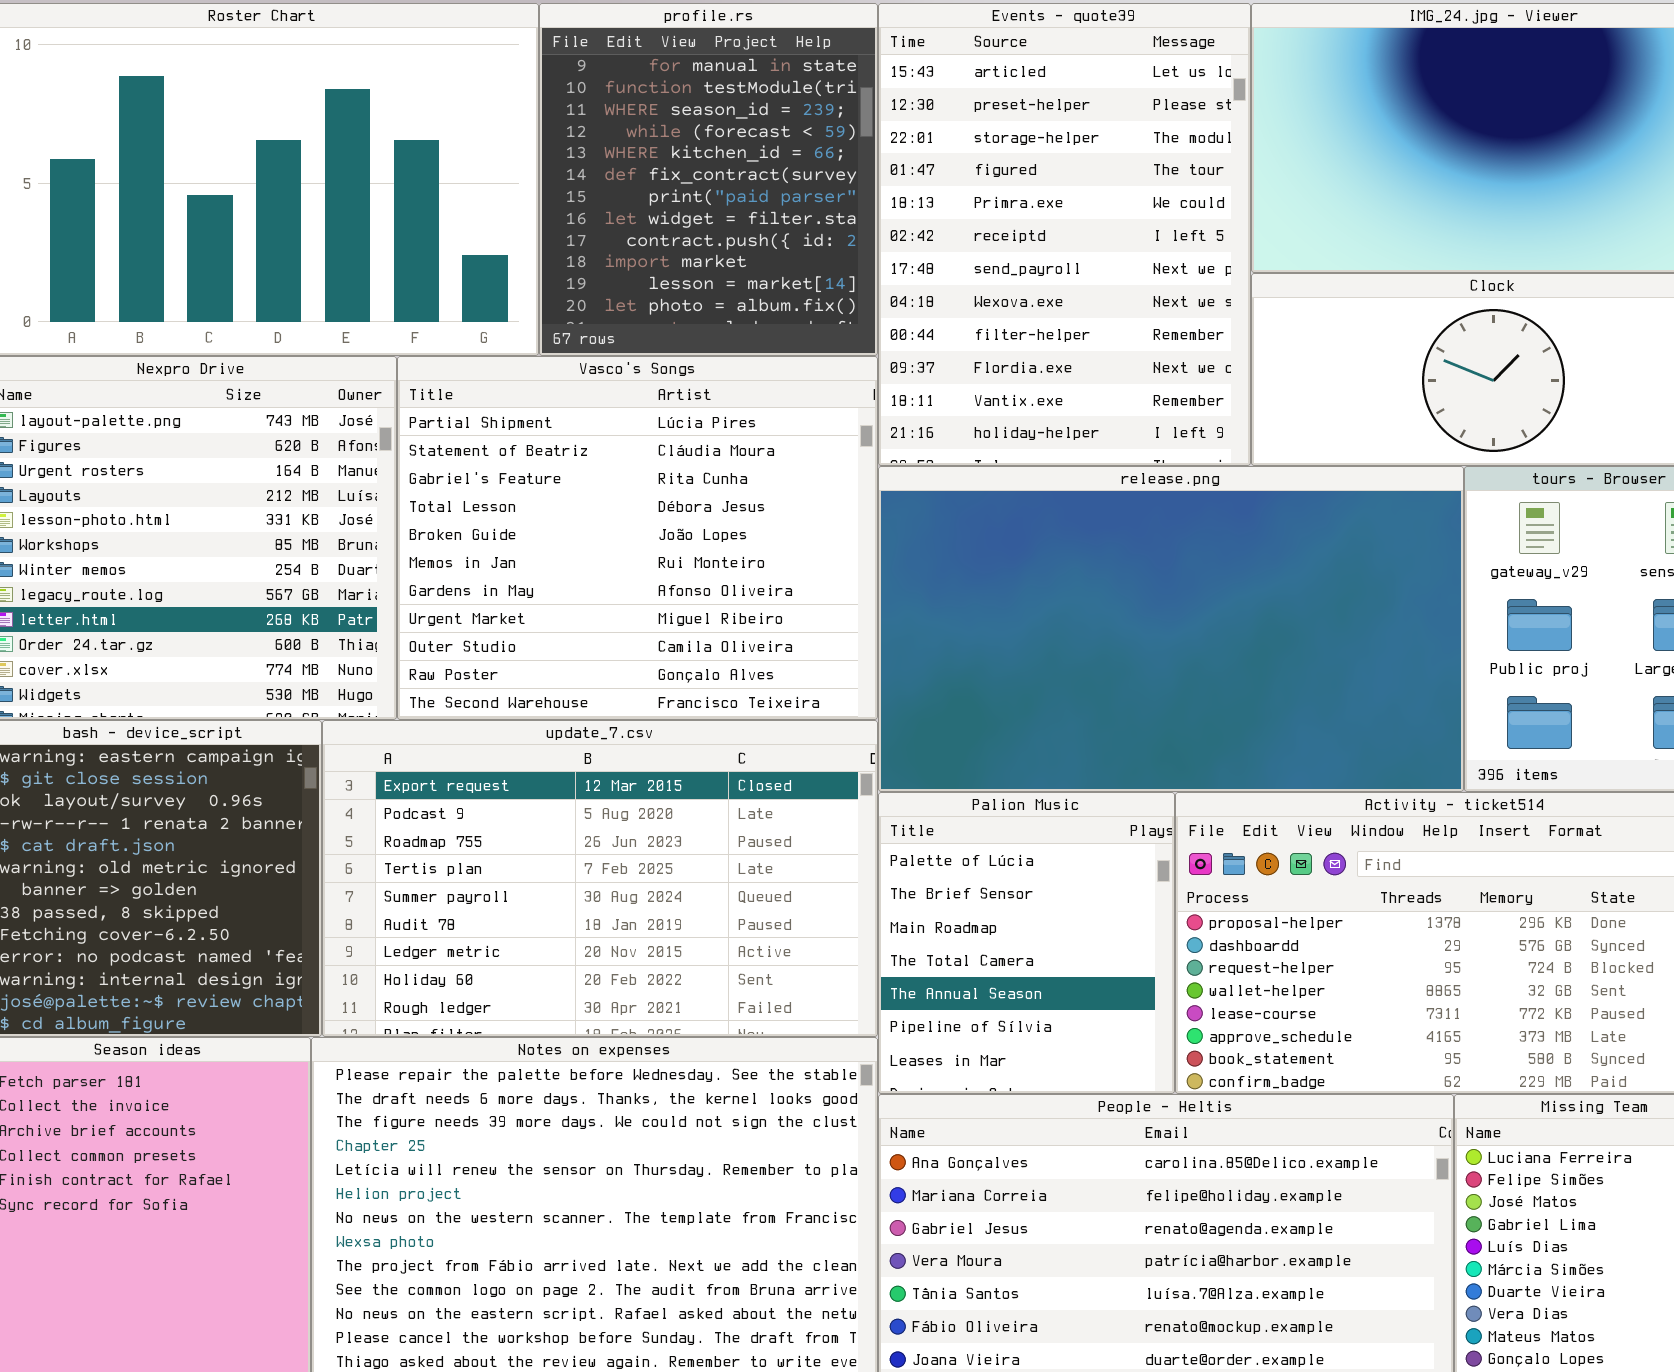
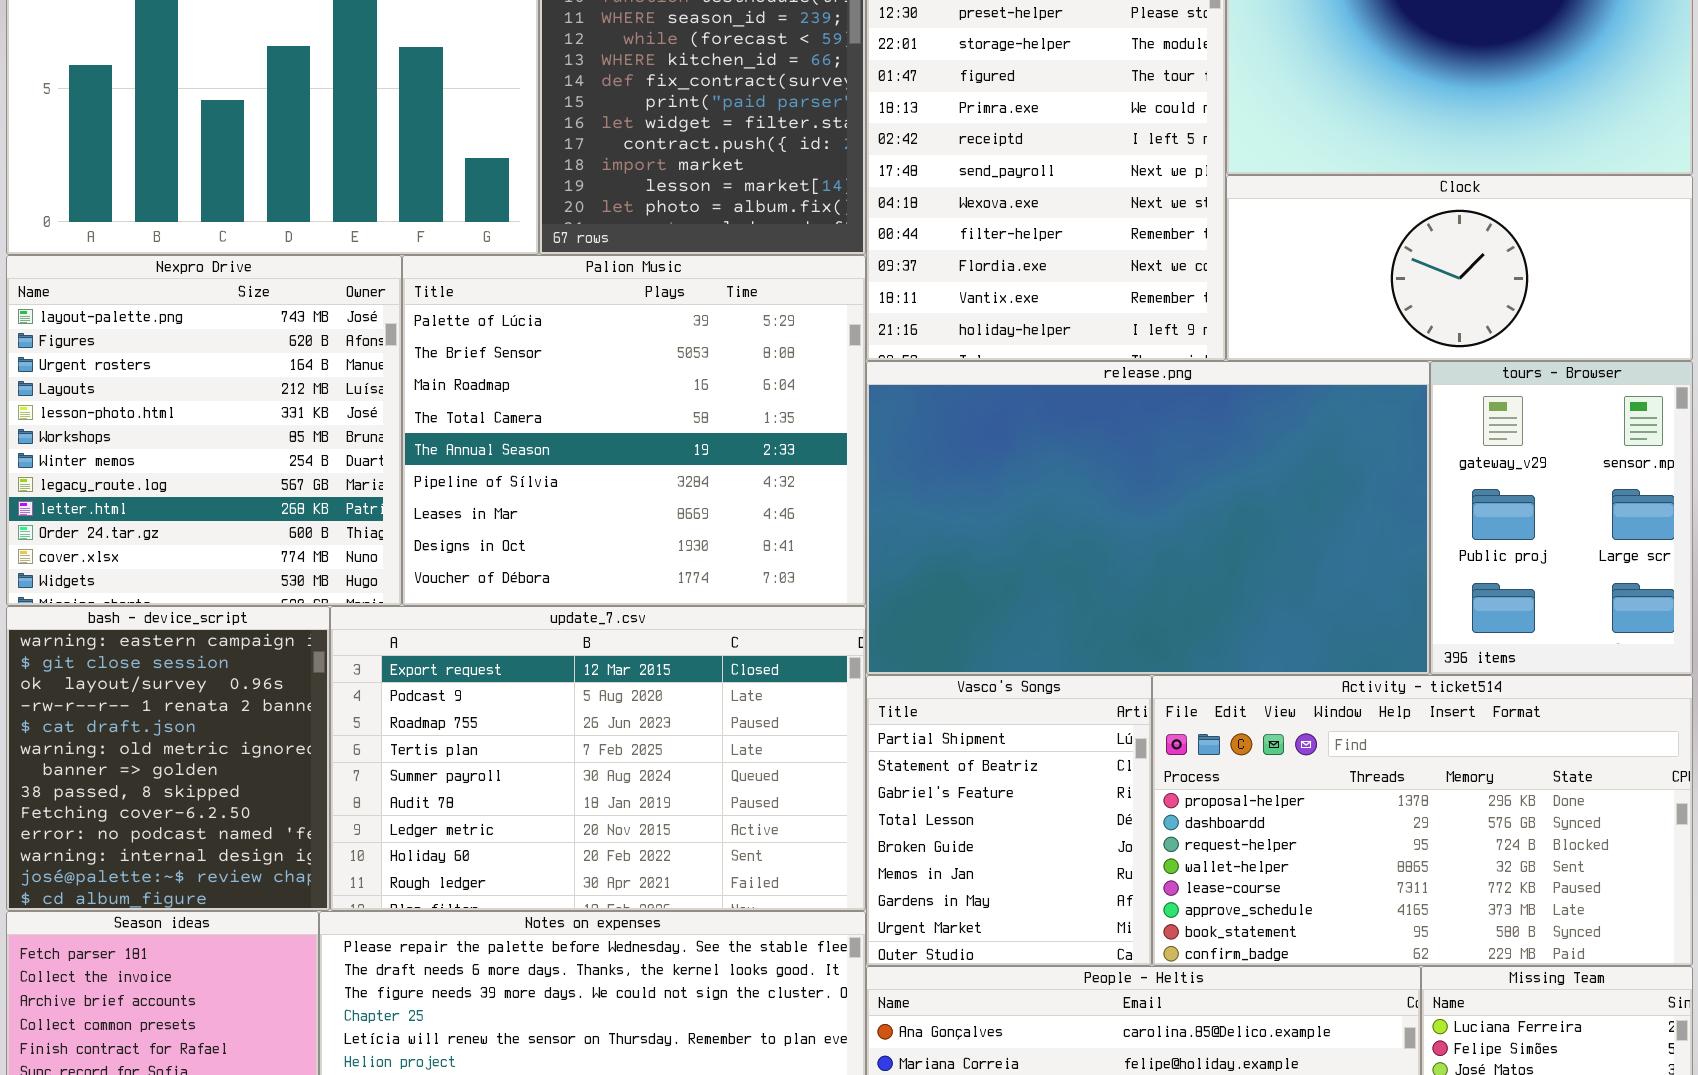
Vasco's Songs: [397,356,878,720] -> [866,675,1152,966], moved, resized
Palion Music: [878,792,1175,1094] -> [402,255,866,606], moved, resized

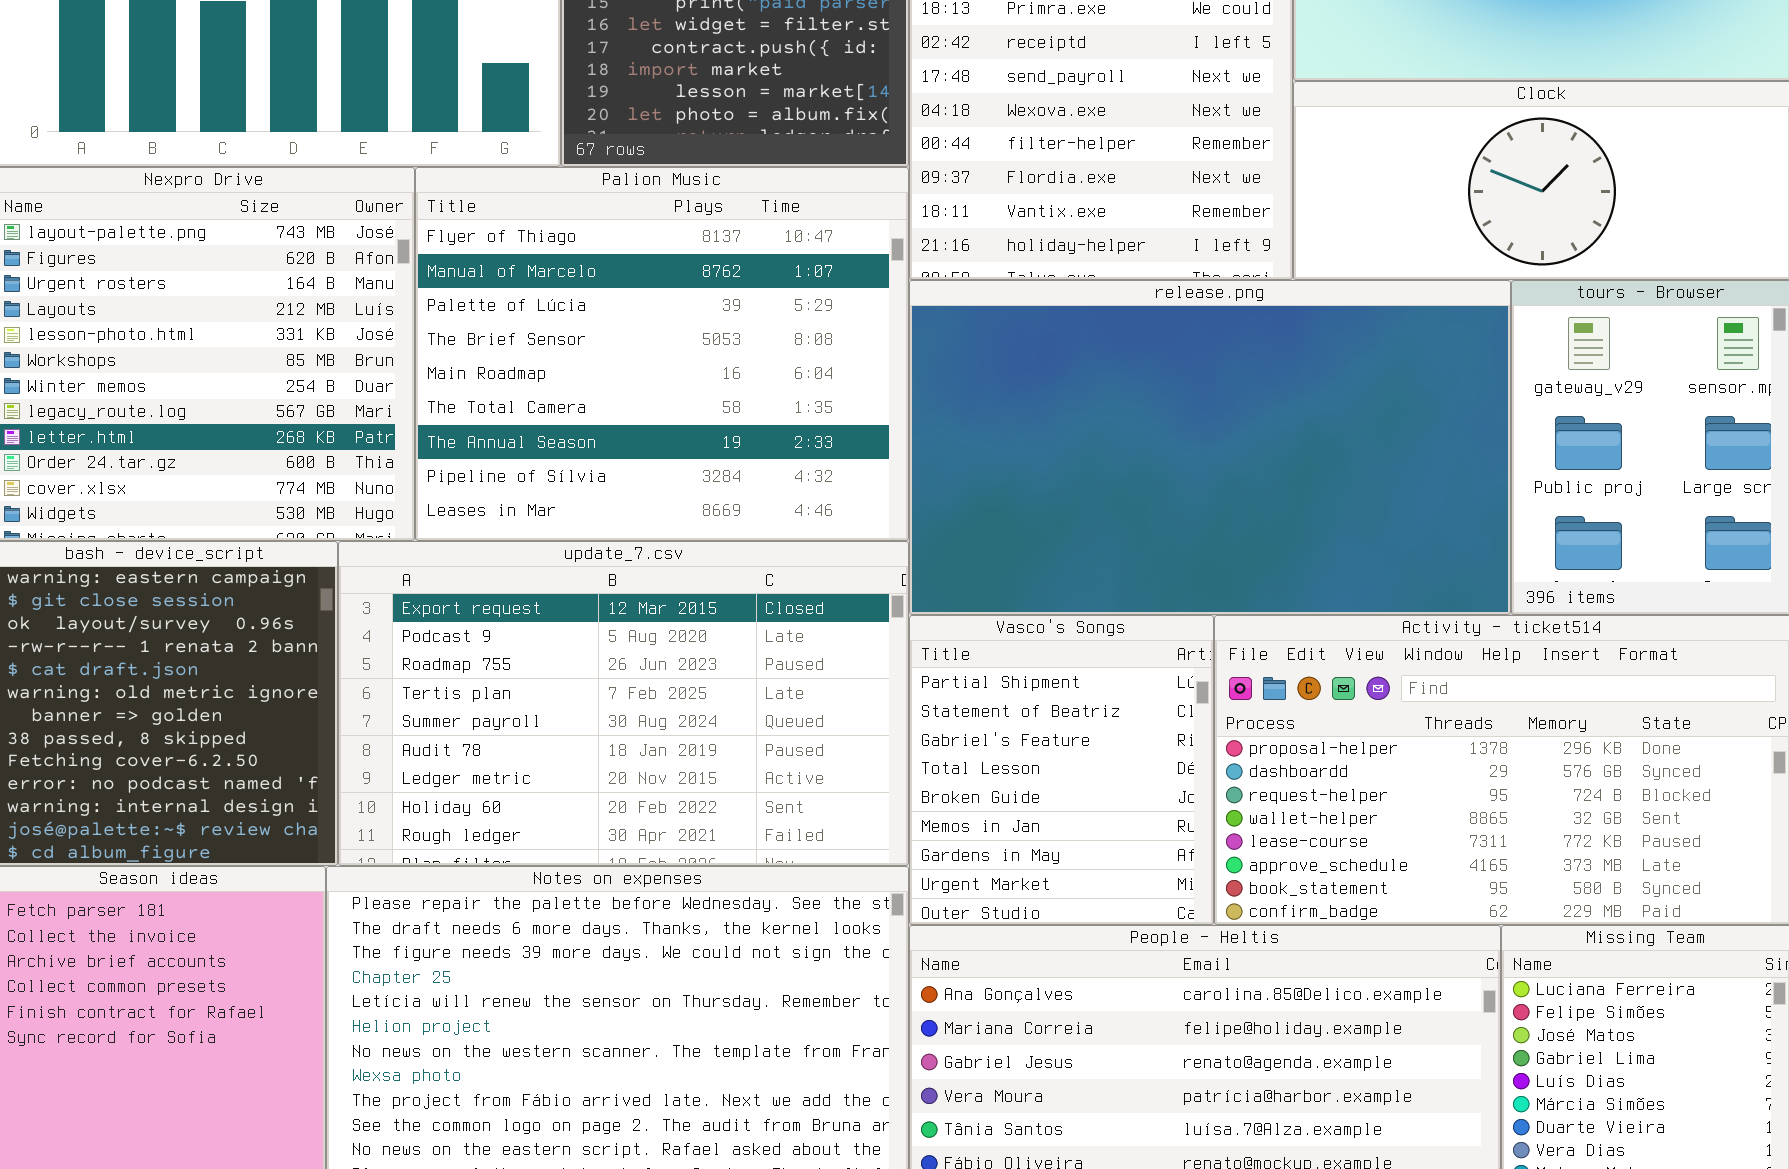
Palion Music: [402,255,866,606] -> [415,167,909,541], scrolled up 2 rows

